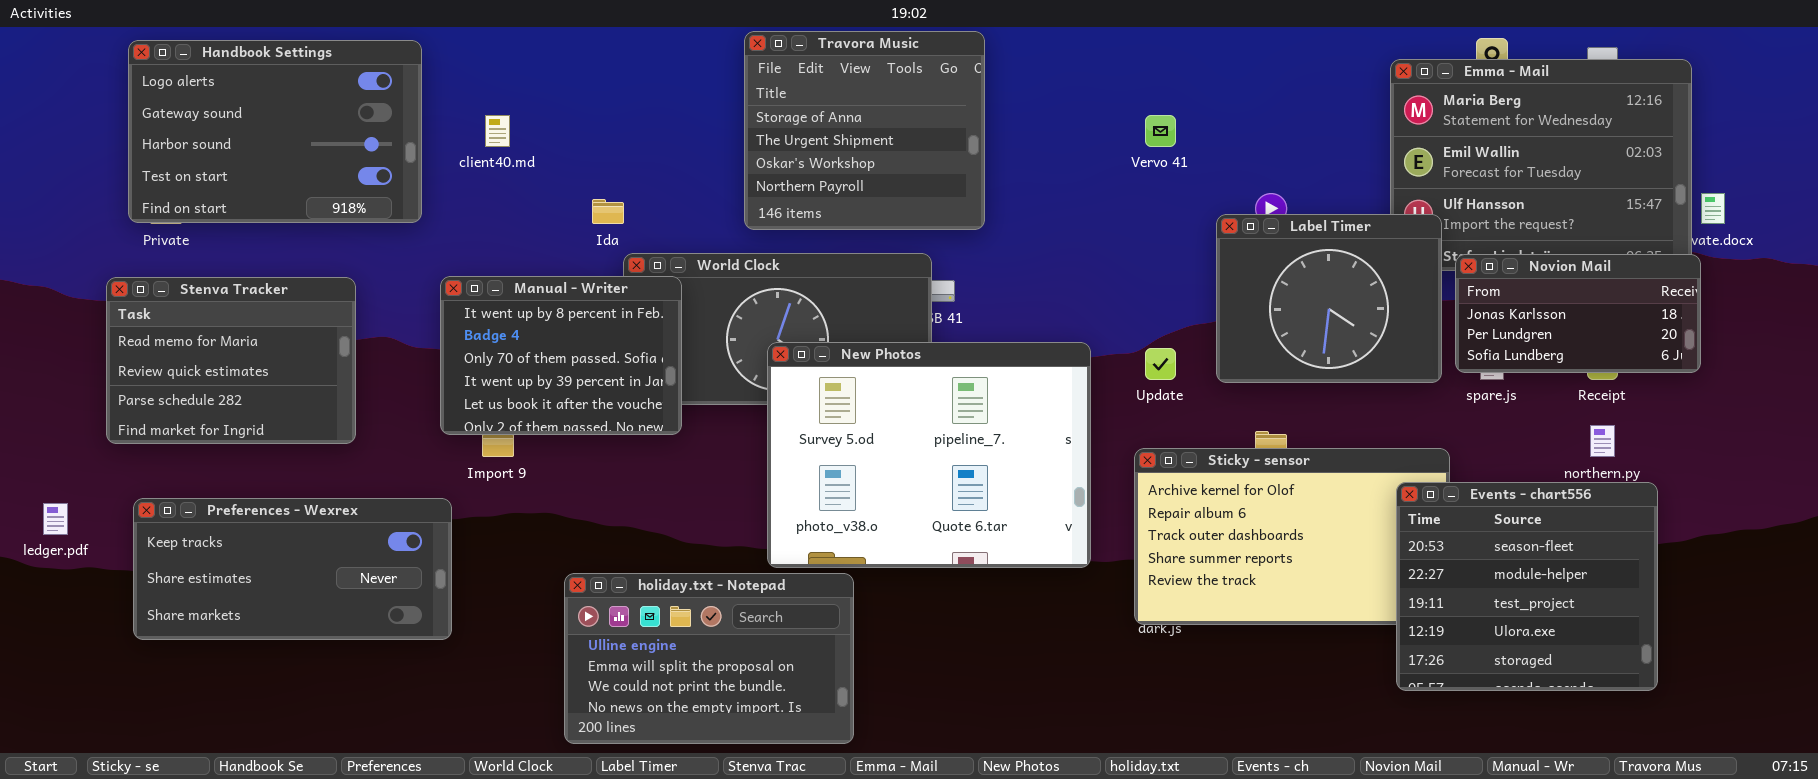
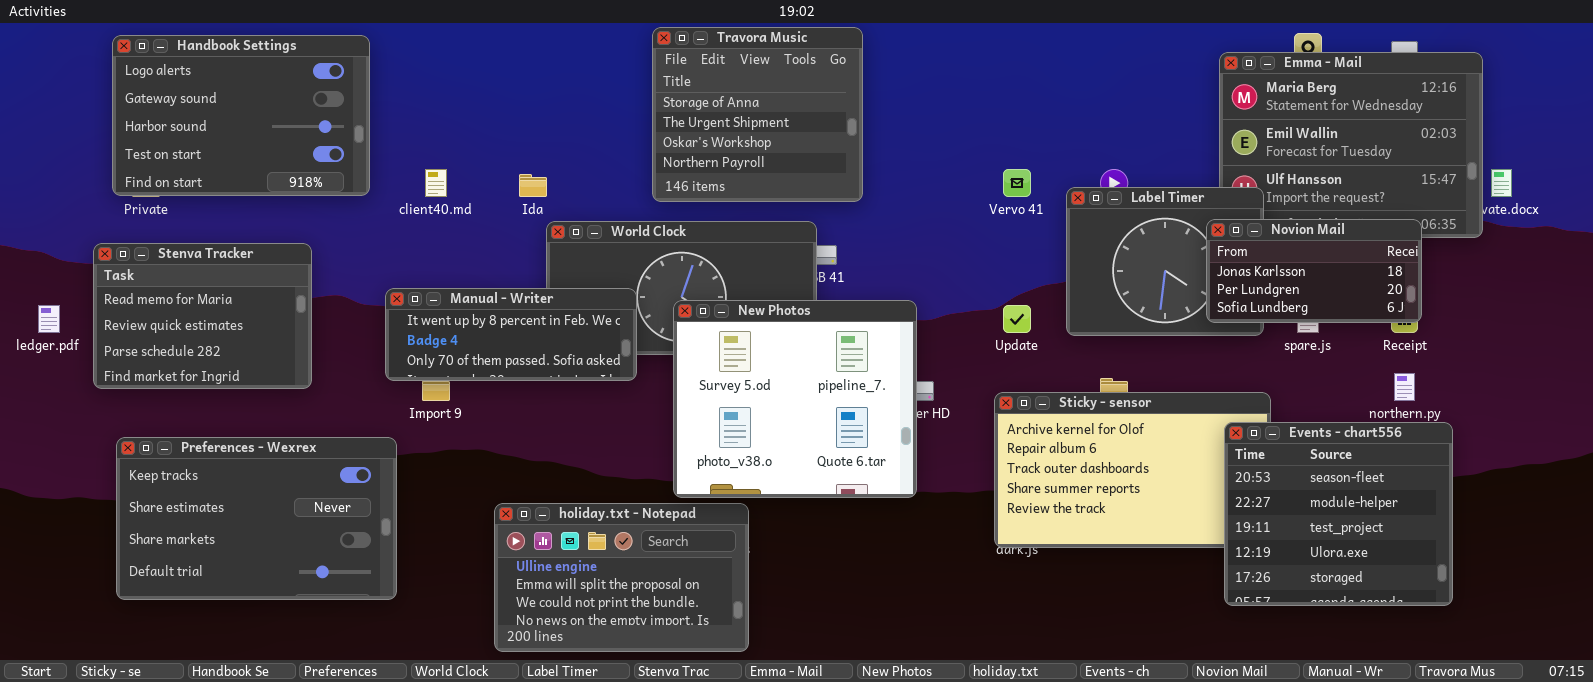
client40.md: [485,115,510,147] -> [425,169,447,197], moved
Vervo 41: [1145,115,1176,147] -> [1003,169,1031,197], moved
Novion Mail: [1455,254,1701,373] -> [1206,219,1422,323], moved
Manual - Writer: [440,276,682,435] -> [385,288,637,381], resized
New Photos: [767,342,1091,568] -> [673,300,917,498], resized
Preferences - Wexrex: [133,498,452,640] -> [116,437,397,600], resized
ledger.pdf: [43,503,68,535] -> [38,305,60,333], moved

